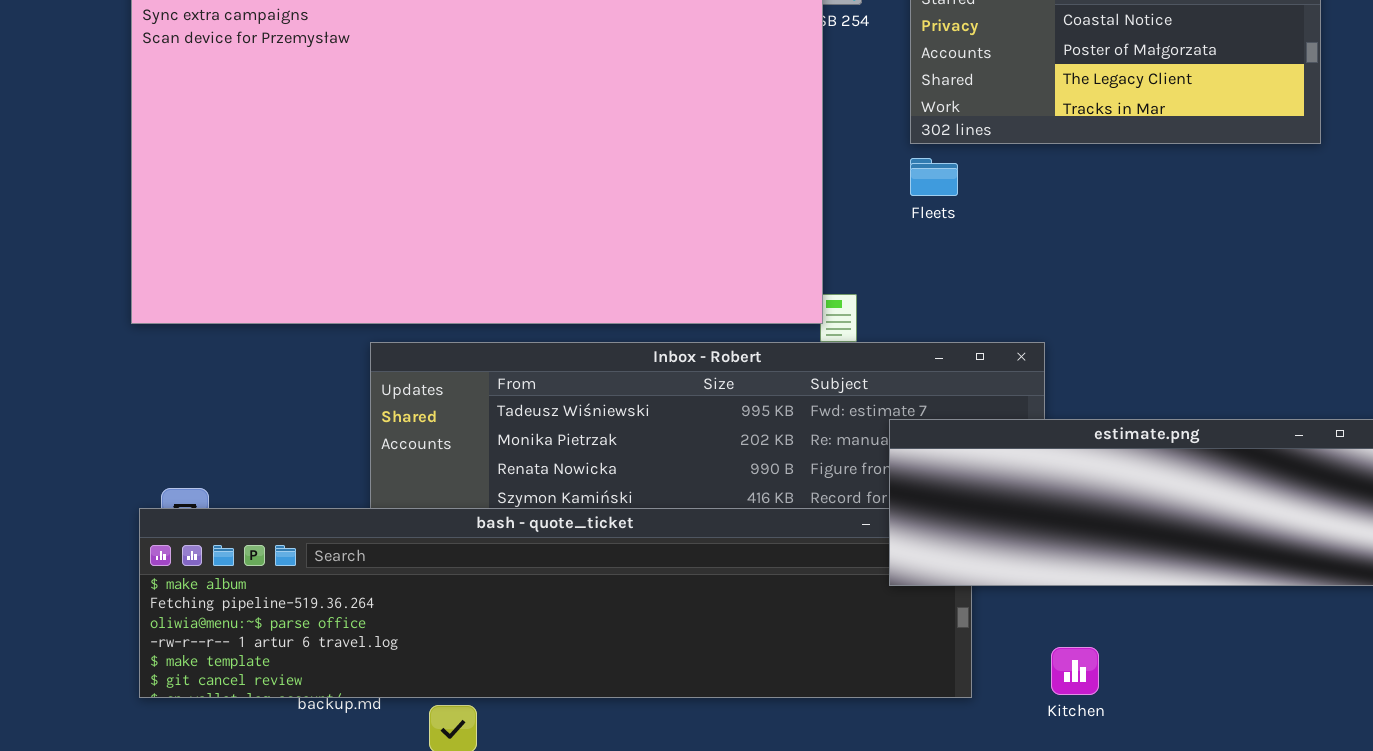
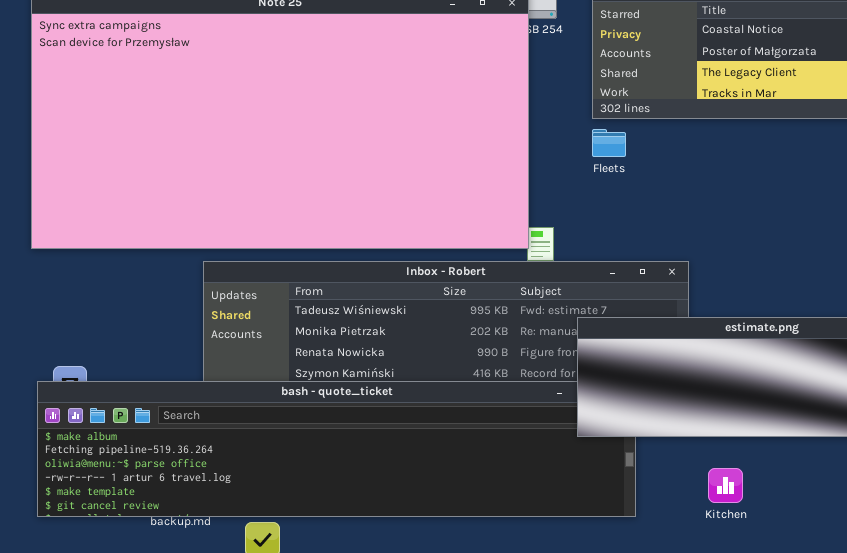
Kitchen: [1051,647,1099,695] -> [708,468,743,503], moved

